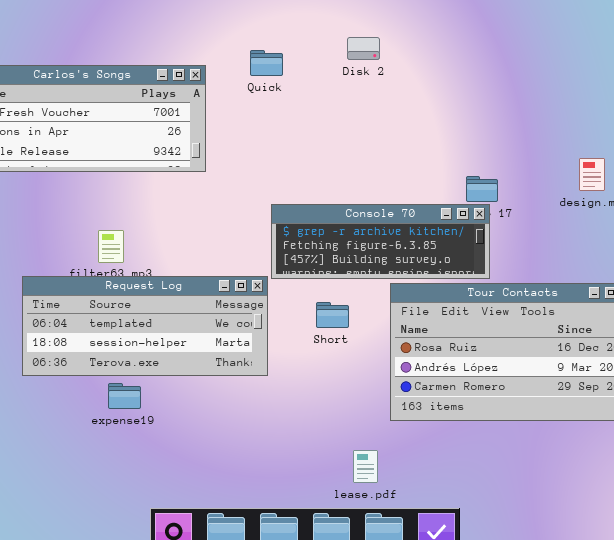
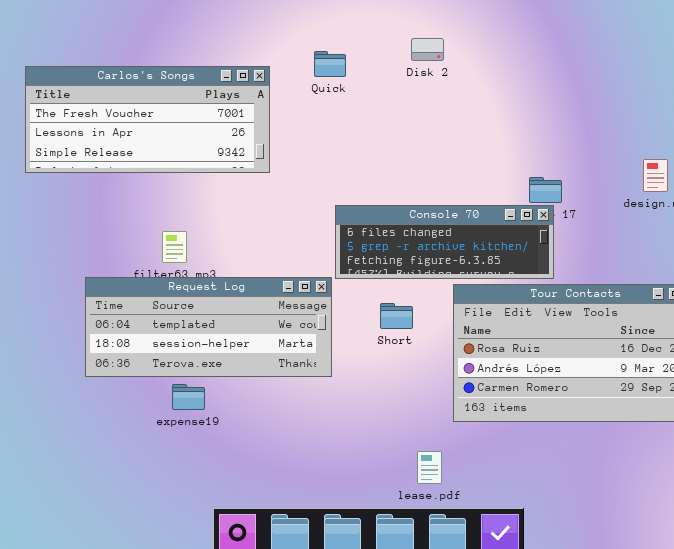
Console 70: [271,204,490,279] -> [335,205,554,279], scrolled up 1 row

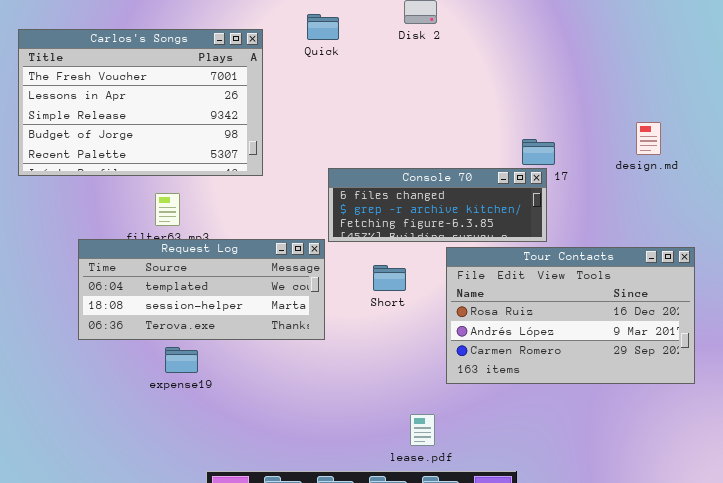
Carlos's Songs: [25,66,270,173] -> [18,29,263,176], resized

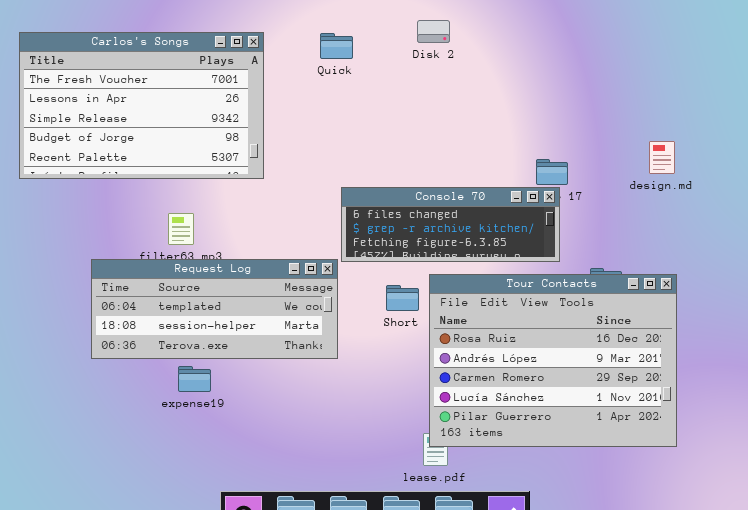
Carlos's Songs: [18,29,263,176] -> [19,32,264,179], moved
Tour Contacts: [446,247,695,384] -> [429,274,677,447], moved, resized

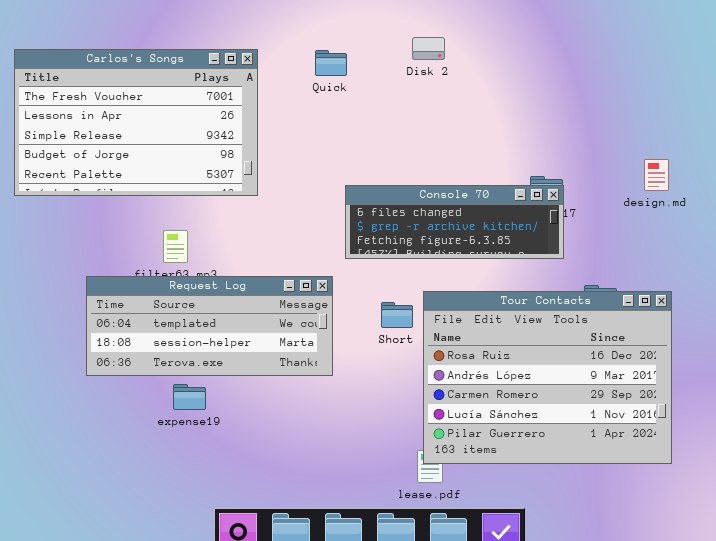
Console 70: [341,187,560,262] -> [345,185,564,259], moved

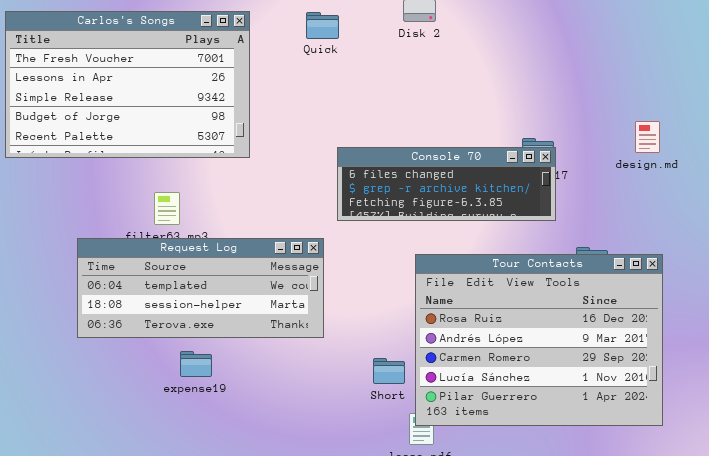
Short: [381,302,413,328] -> [373,358,405,384], moved
expense19: [173,384,206,410] -> [180,351,212,377], moved

